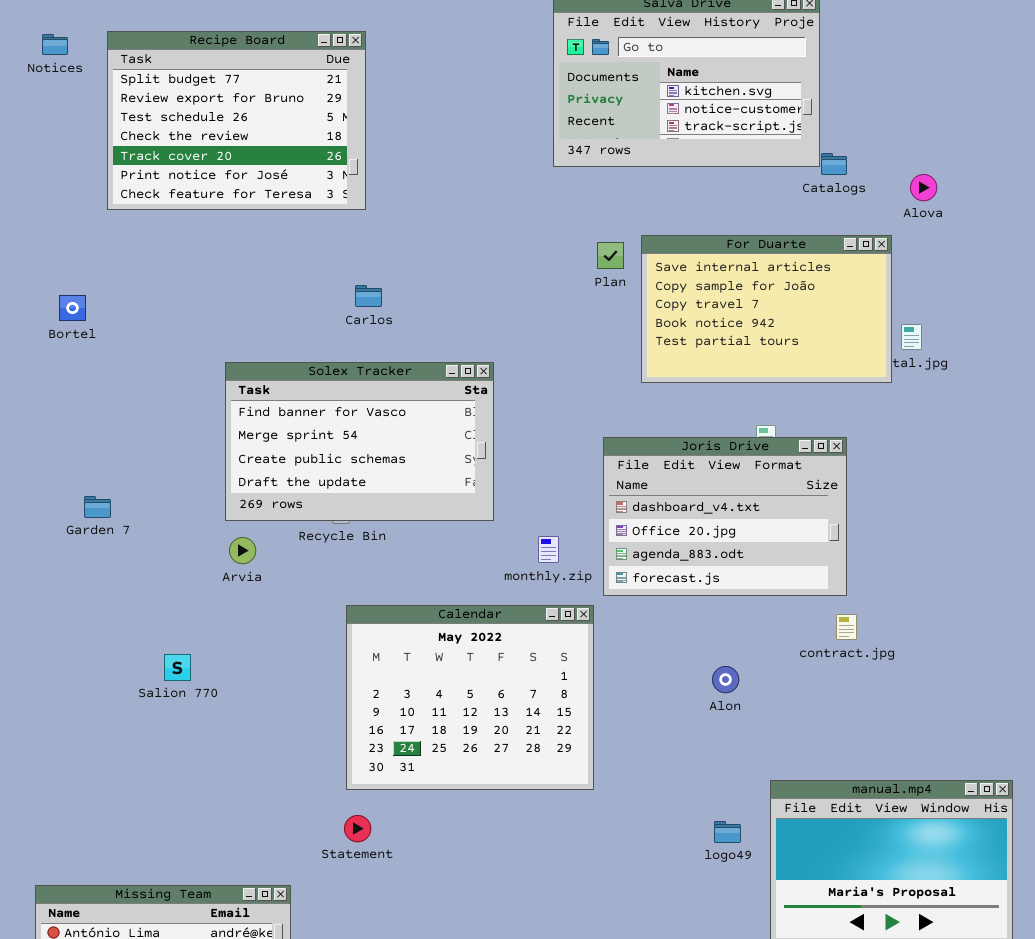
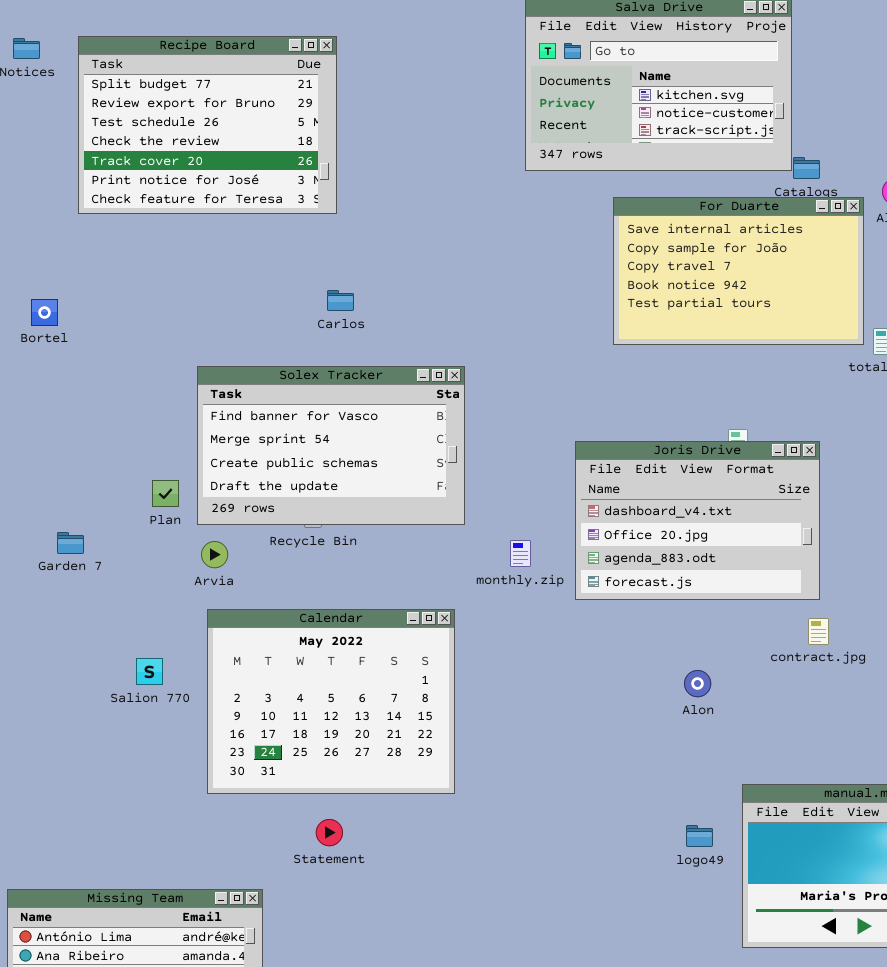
For Duarte: [641,235,892,383] -> [613,197,864,345], moved
Plan: [597,242,624,269] -> [152,480,179,507], moved
Garden 7: [84,496,111,518] -> [57,532,84,554], moved
Calendar: [346,605,594,790] -> [207,609,455,794], moved

